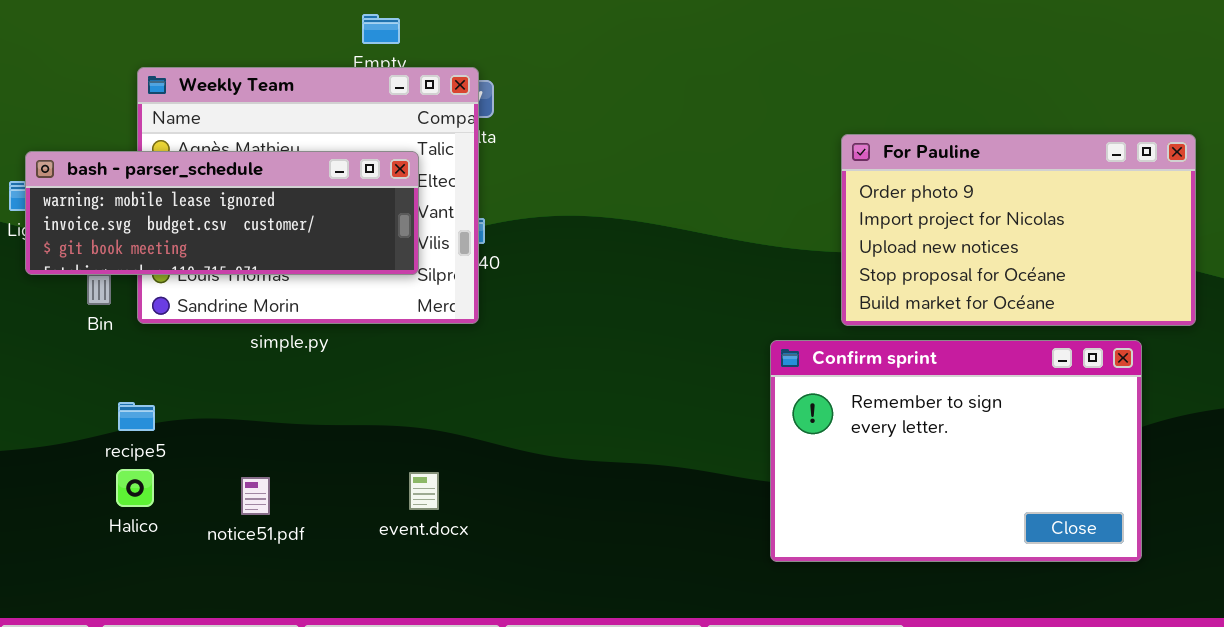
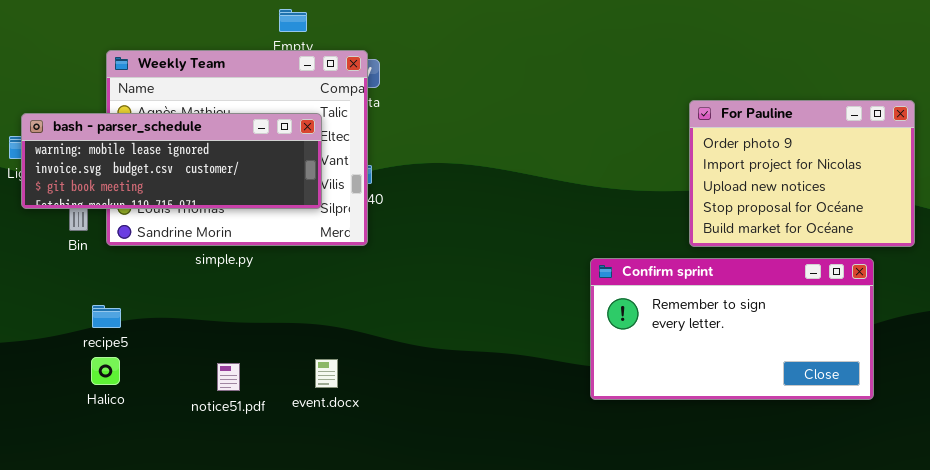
For Pauline: [841,134,1196,326] -> [689,100,915,247], resized
Confirm sprint: [770,340,1142,562] -> [590,258,874,400], resized
notice51.pdf: [241,477,270,515] -> [217,363,240,391], moved

